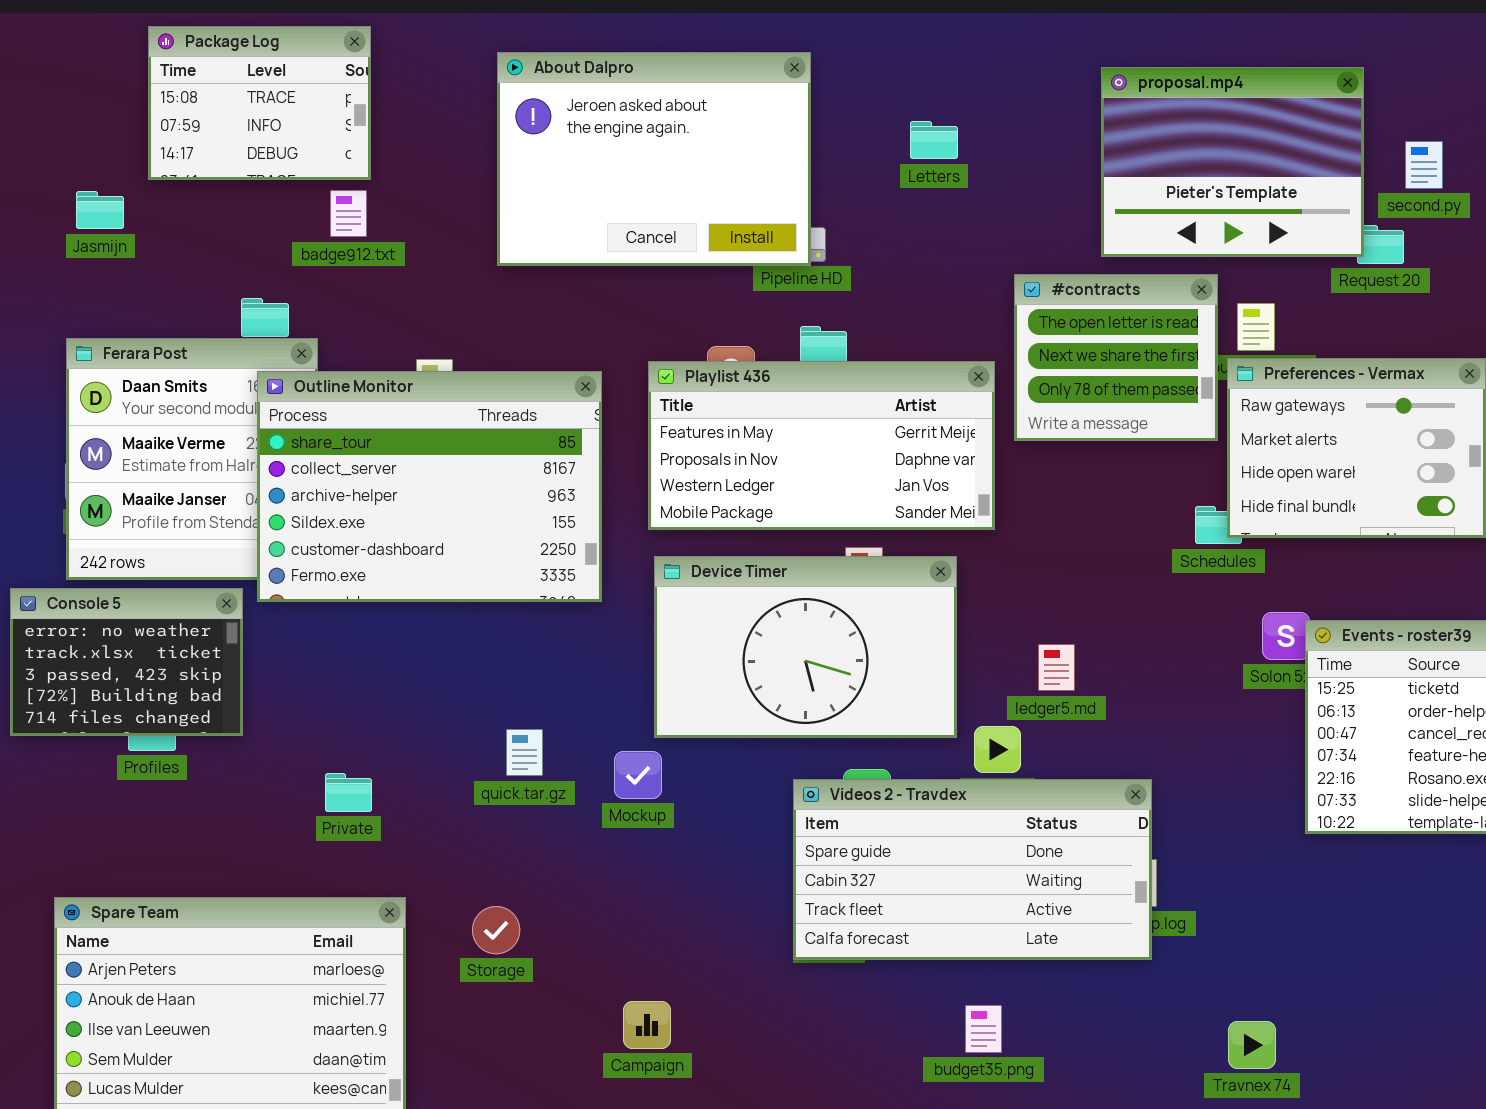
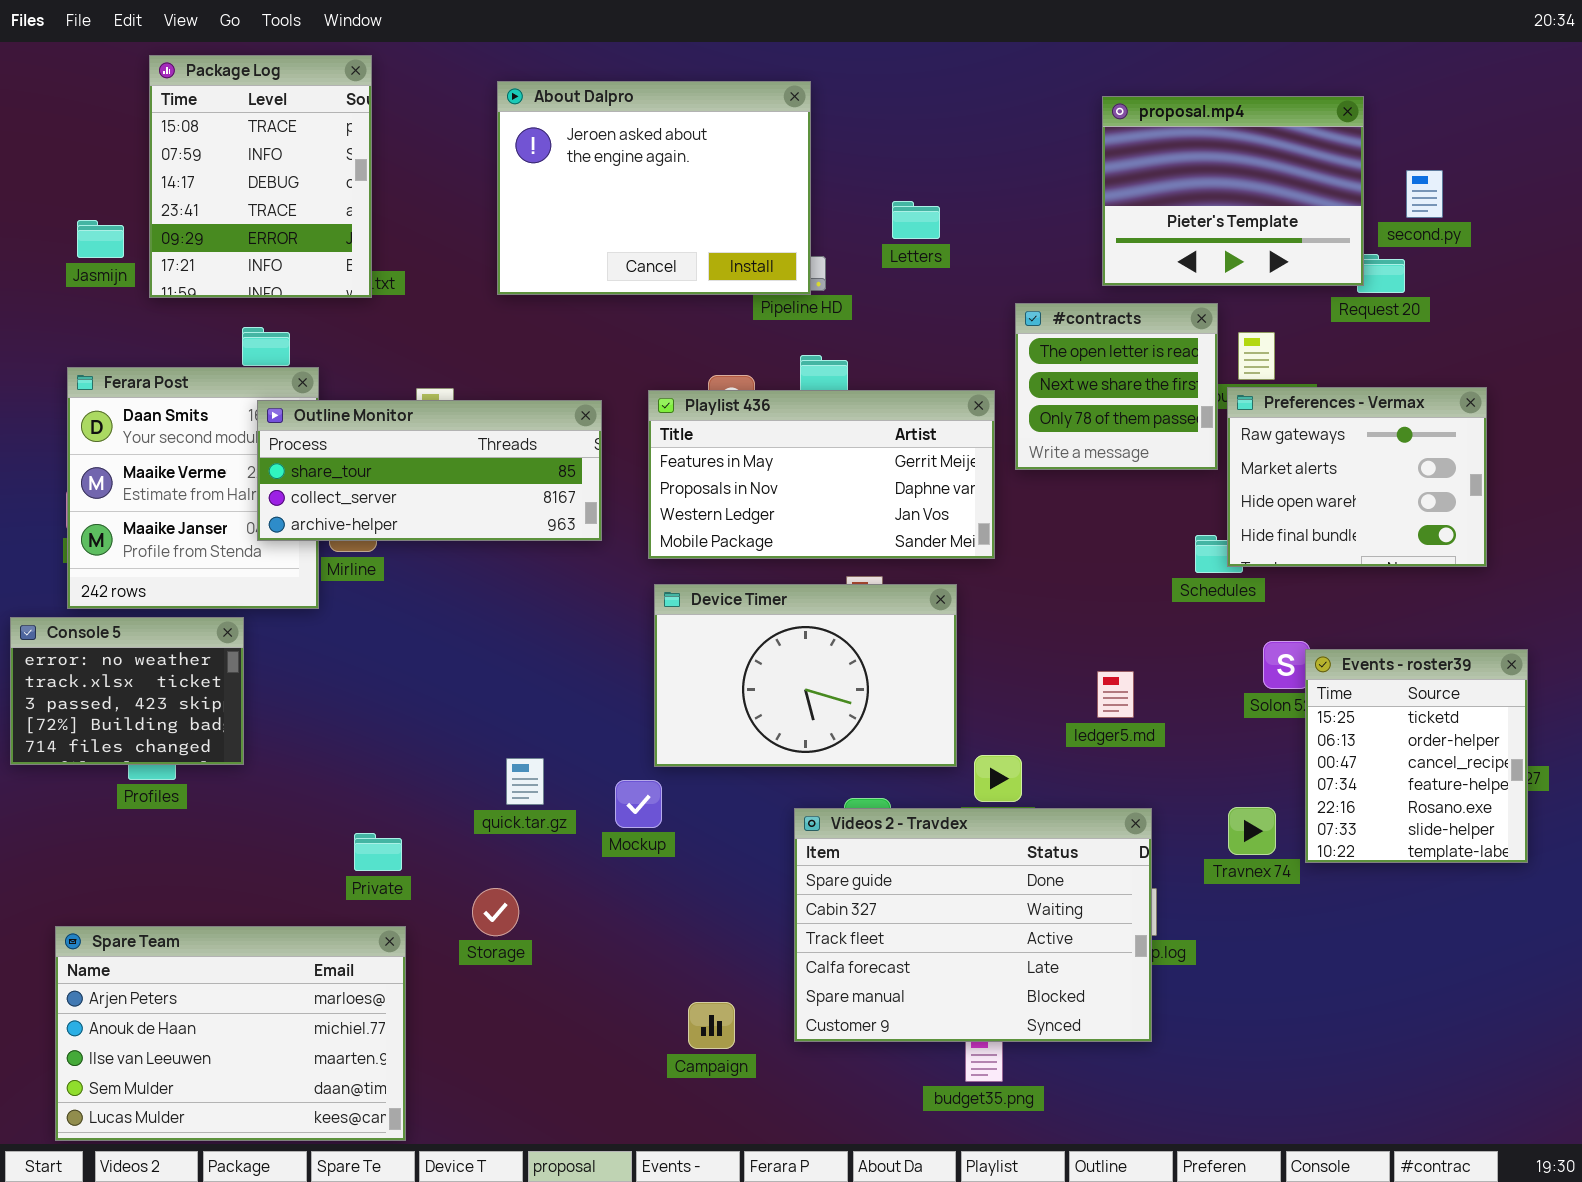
Package Log: [148,26,371,180] -> [149,55,372,298], resized
Letters: [910,121,958,159] -> [892,201,940,239], moved
Outline Monitor: [257,371,602,602] -> [257,400,602,541], resized
ledger5.md: [1038,644,1075,691] -> [1097,671,1134,718], moved
Private: [325,773,372,812] -> [354,833,402,871], moved
Videos 2 - Travdex: [793,779,1152,960] -> [794,808,1152,1042], resized
Storage: [472,906,520,954] -> [472,888,519,936], moved
Campaign: [623,1001,671,1049] -> [688,1002,735,1049], moved
Travnex 74: [1228,1021,1276,1069] -> [1228,807,1276,855], moved

